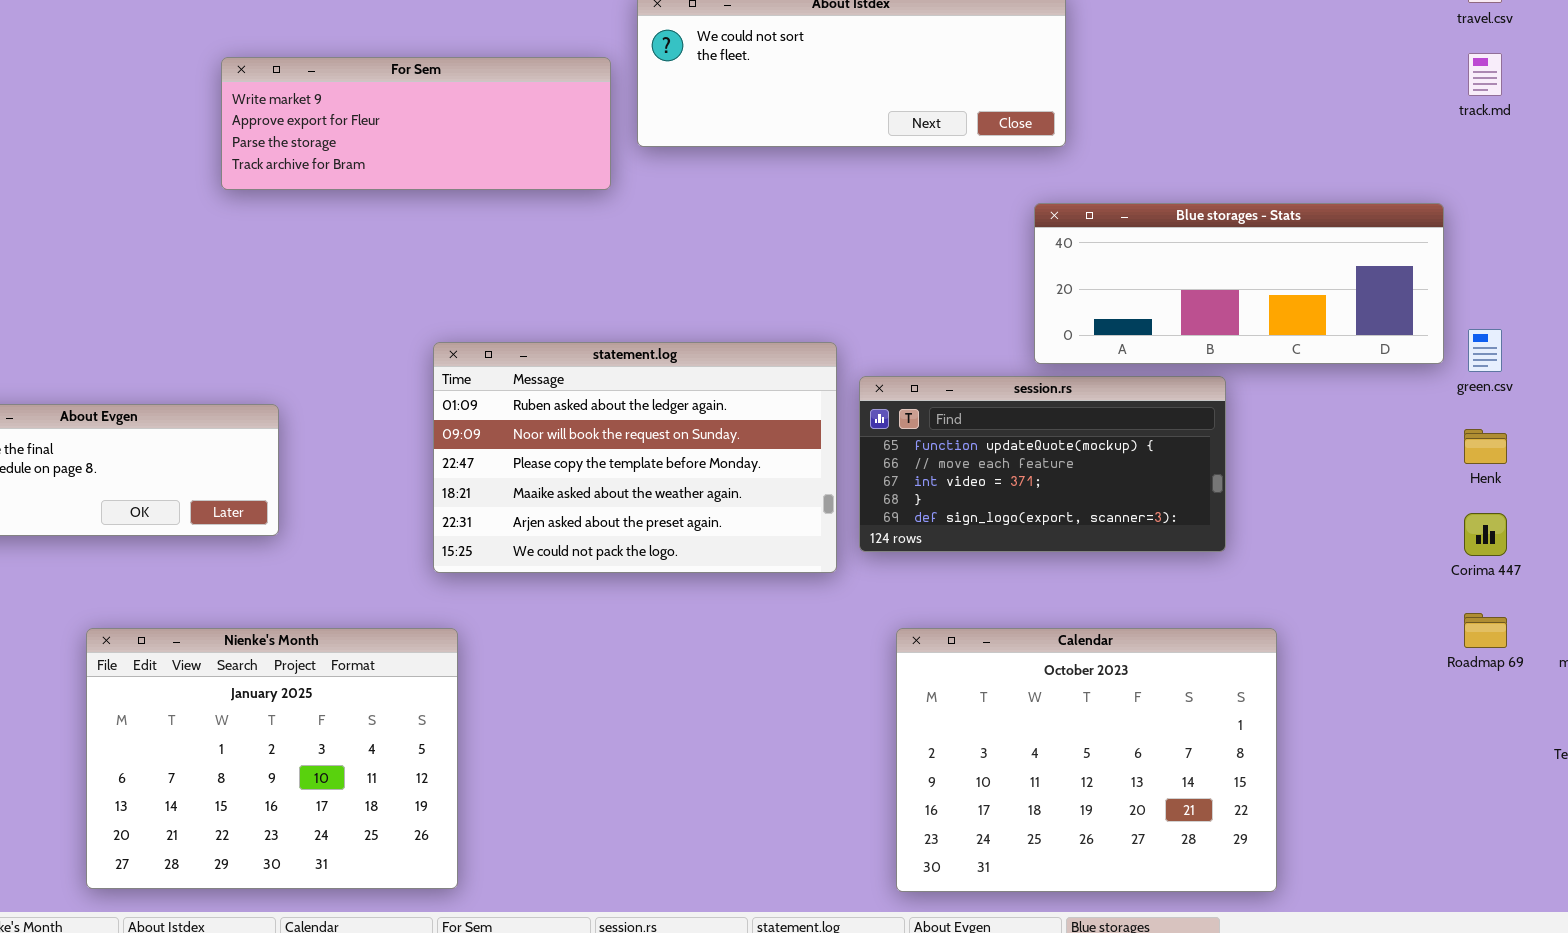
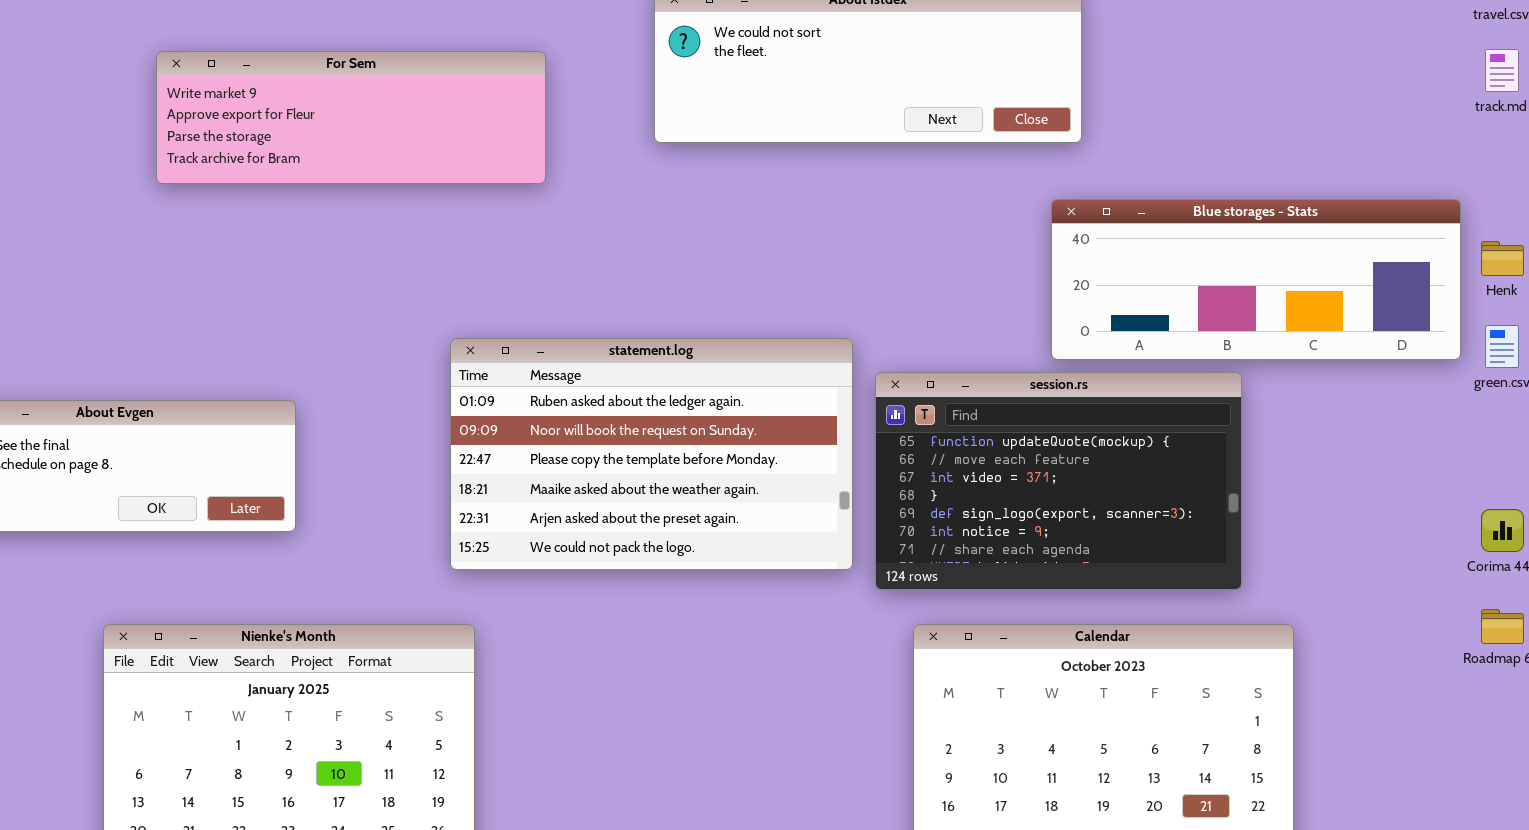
For Sem: [221,57,611,190] -> [156,51,546,184], moved
session.rs: [859,376,1226,552] -> [875,372,1242,590], resized
Henk: [1464,429,1507,464] -> [1481,241,1524,276], moved

